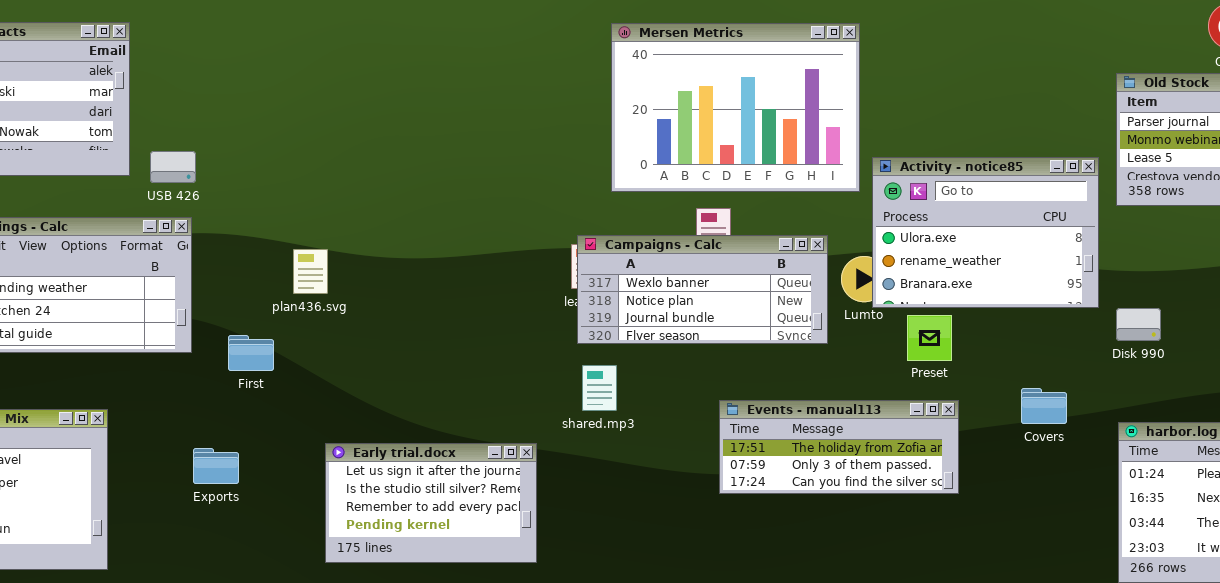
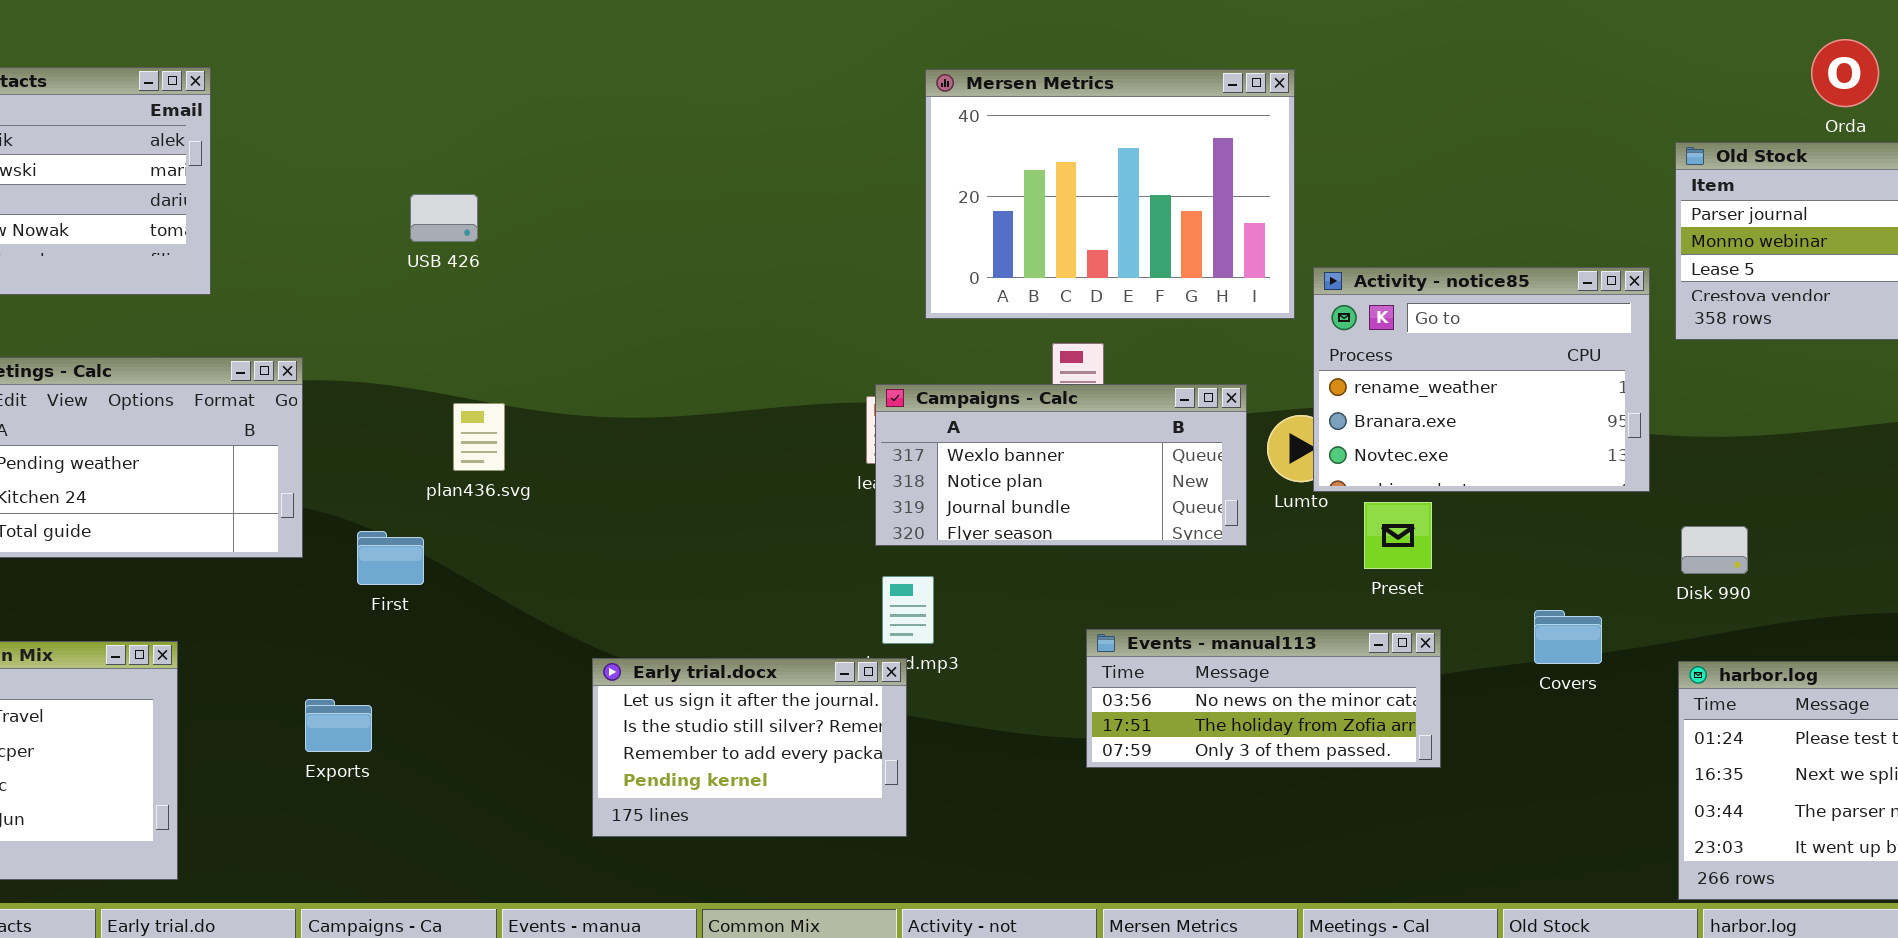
USB 426: [150,151,196,183] -> [410,194,478,242], moved
Activity - notice85: [872,157,1099,308] -> [1313,267,1650,492], scrolled down 1 row
Disk 990: [1116,308,1161,341] -> [1681,526,1748,574], moved
Events - manual113: [719,400,959,494] -> [1086,629,1441,768], scrolled up 1 row
Early trial.docx: [325,443,537,563] -> [592,658,907,837], moved

